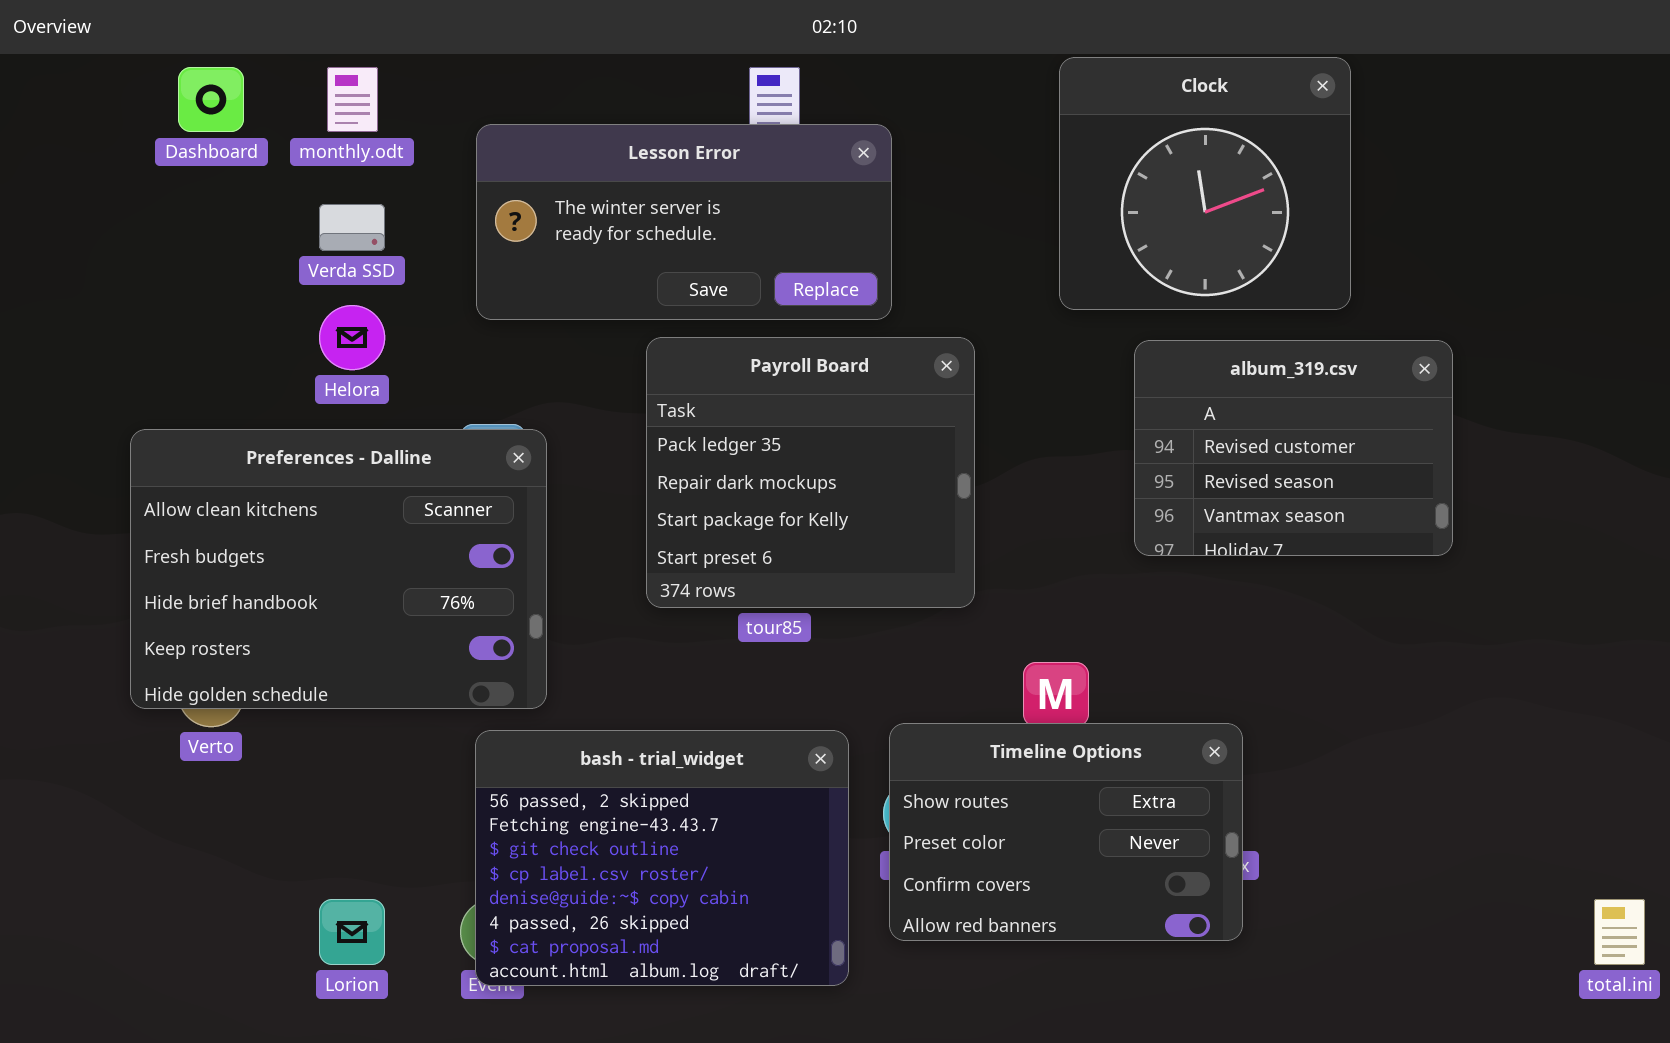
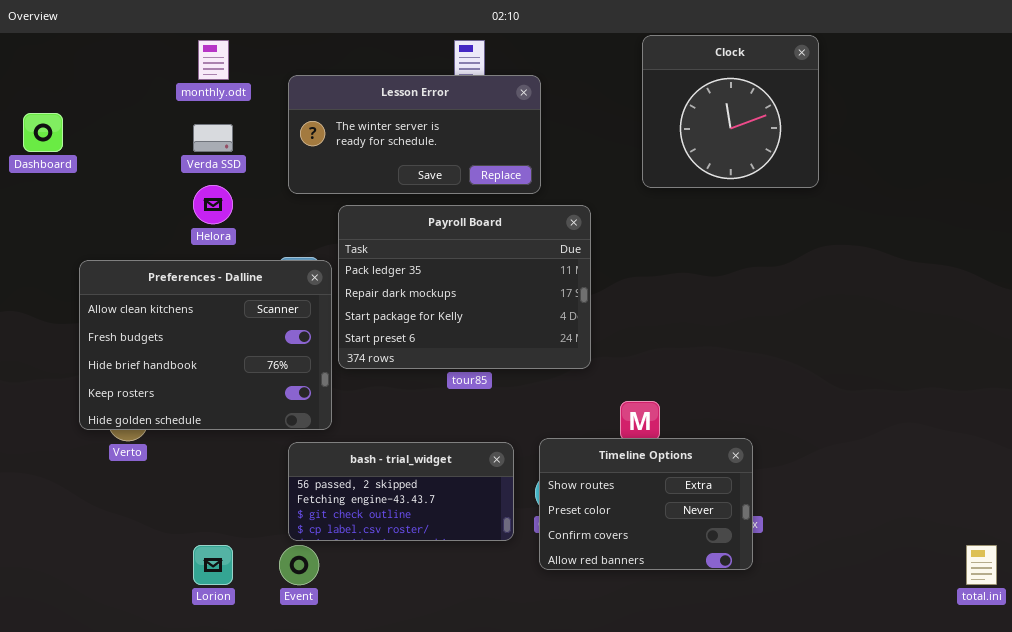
Dashboard: [178,67,244,132] -> [23,113,63,152], moved
Payroll Board: [646,337,975,608] -> [338,205,591,369], resized
album_319.csv: [1134,340,1453,556] -> none, closed
bash - trial_widget: [475,730,849,986] -> [288,442,514,541], resized

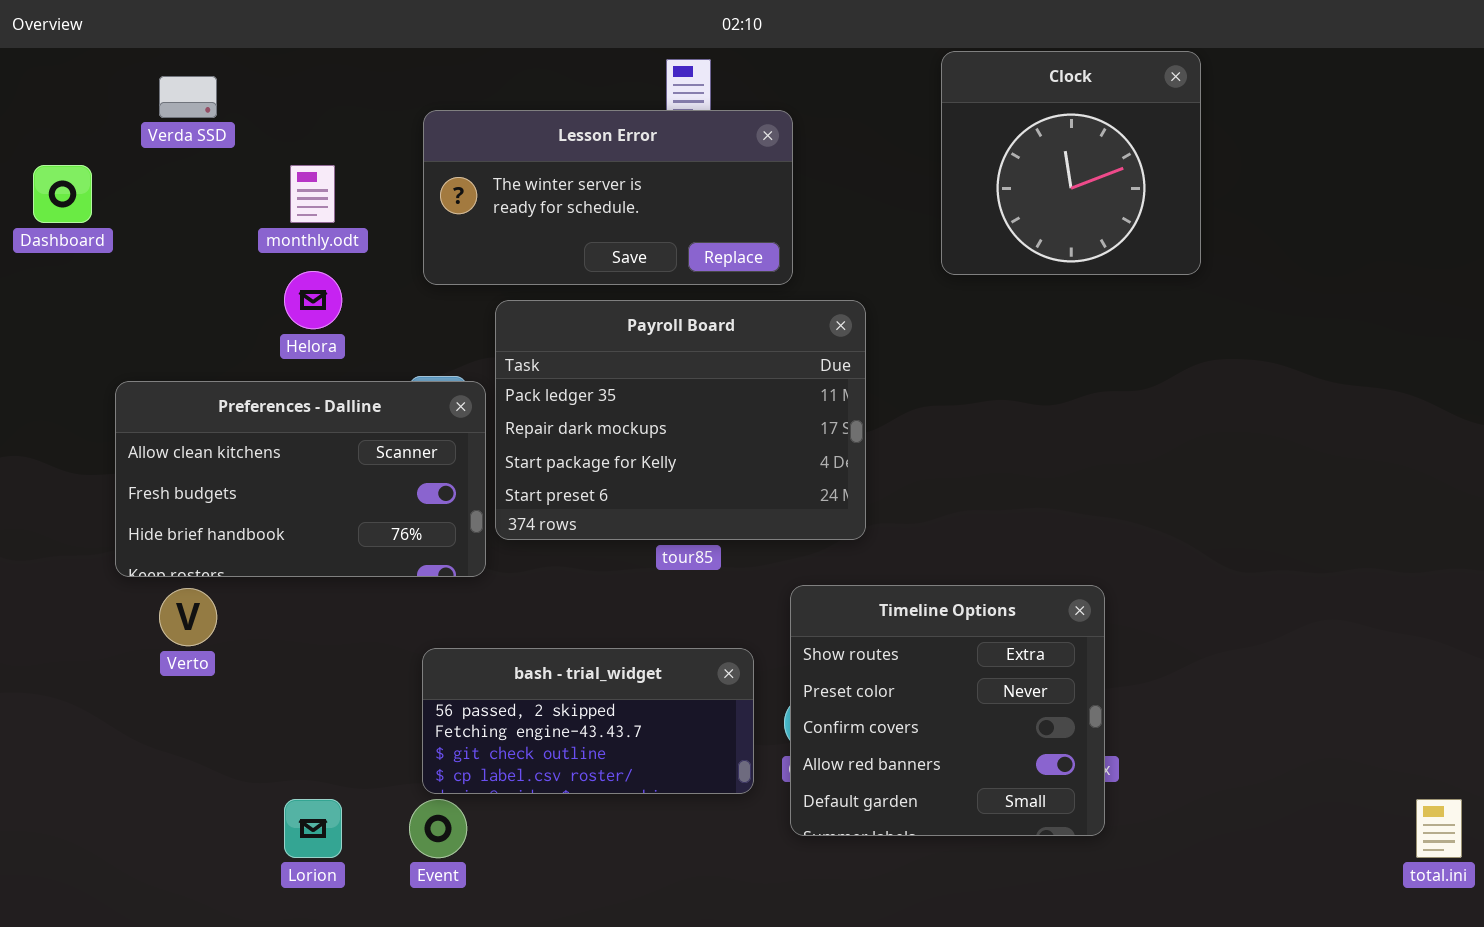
monthly.odt: [198,40,229,80] -> [290,165,335,223], moved
Verda SSD: [193,124,233,152] -> [159,76,217,118], moved
Preferences - Dalline: [79,260,332,430] -> [115,381,486,577], resized
Timeline Options: [539,438,753,570] -> [790,585,1105,836], resized

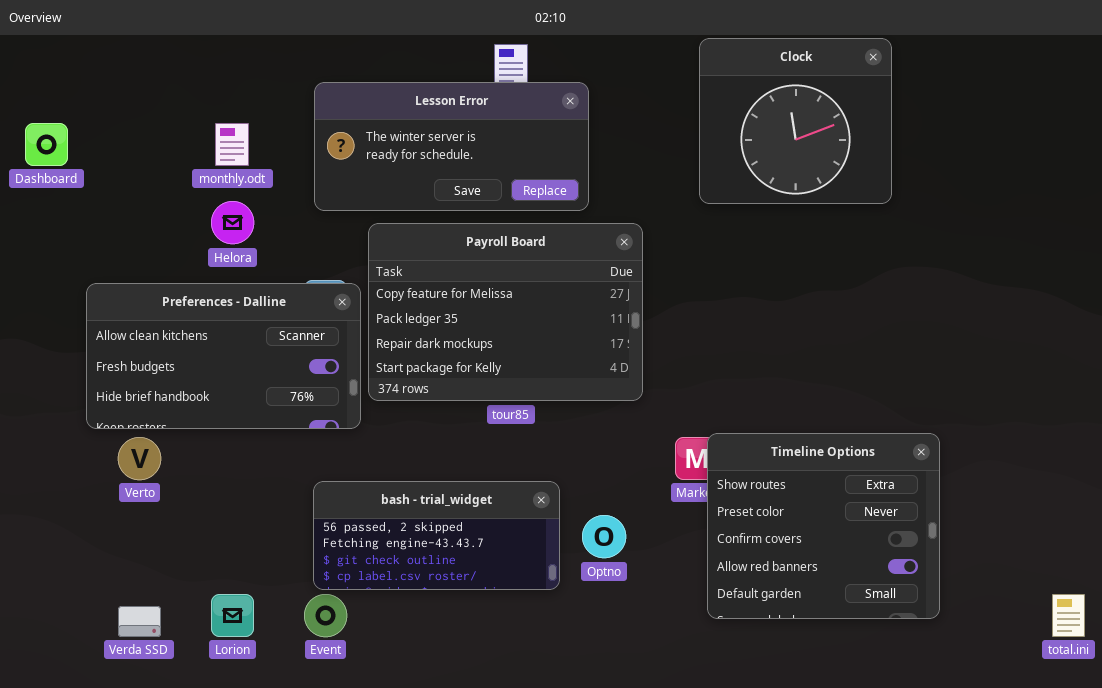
Verda SSD: [159,76,217,118] -> [118,606,161,637], moved
Payroll Board: [495,300,866,540] -> [368,223,643,401], scrolled up 1 row
Timeline Options: [790,585,1105,836] -> [707,433,940,619], moved

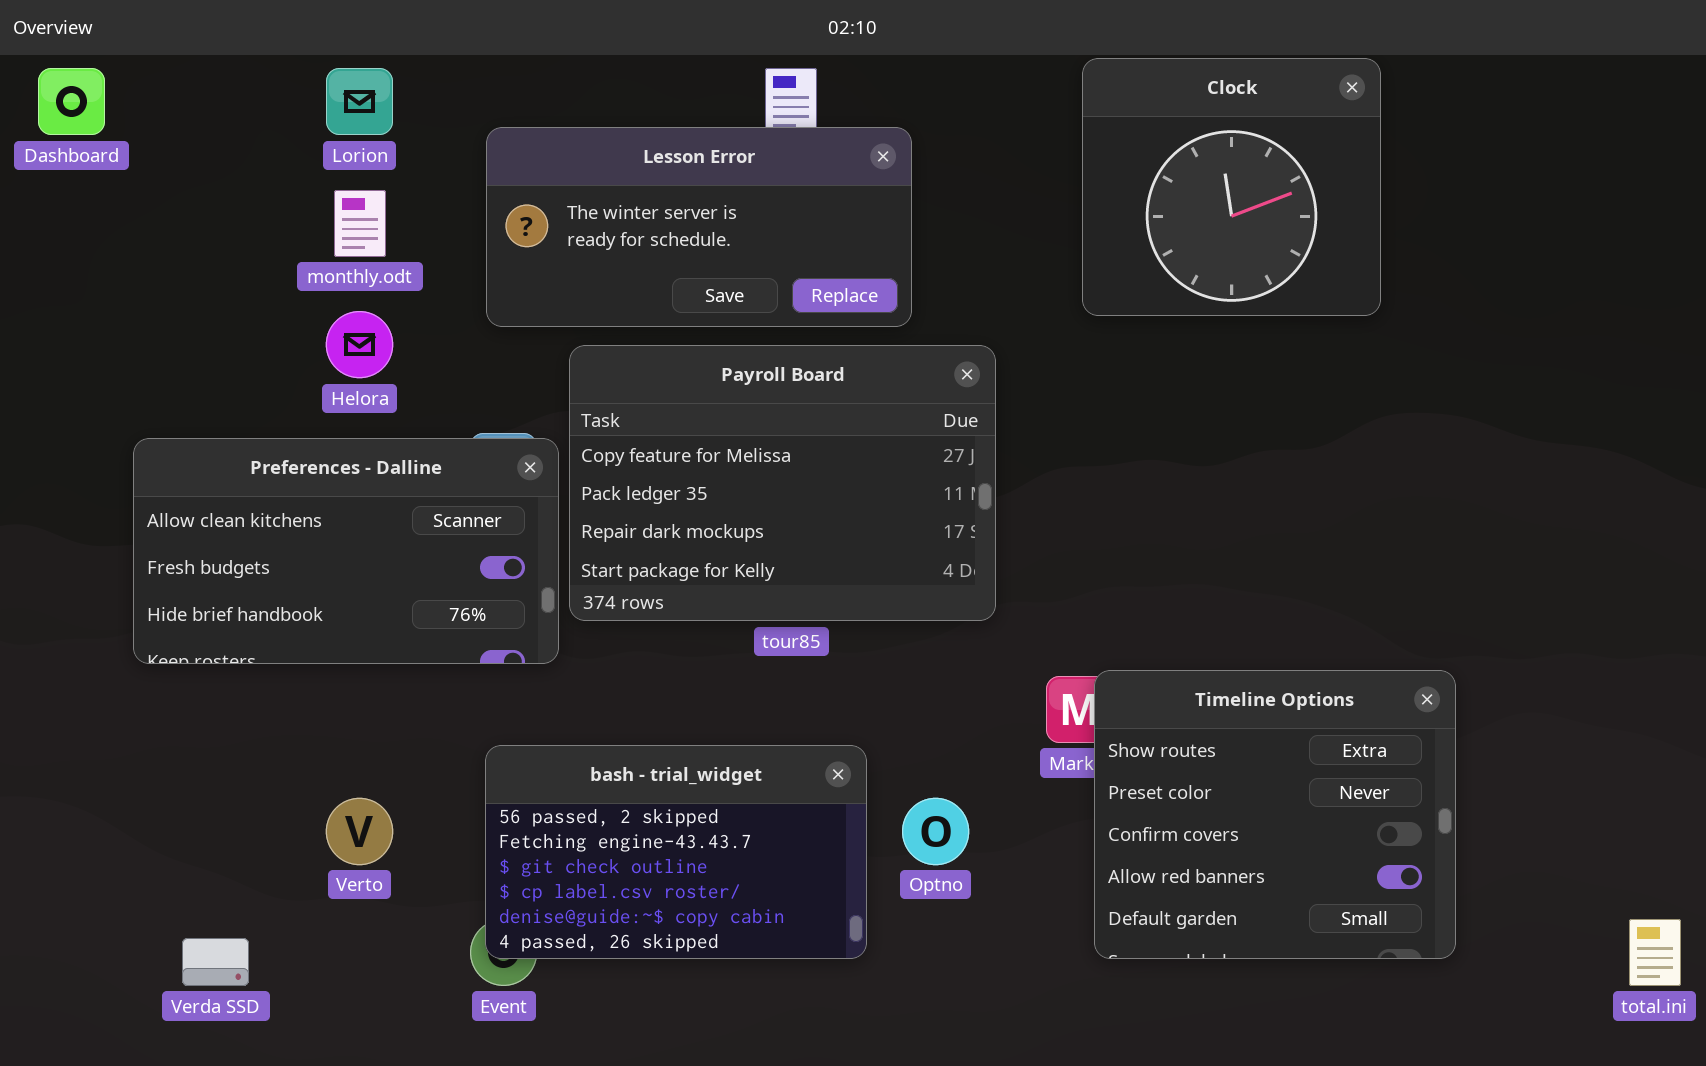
Dashboard: [25,123,68,166] -> [38,68,105,135], moved
Verto: [118,437,161,480] -> [326,798,393,865], moved
bash - trial_widget: [313,481,560,590] -> [485,745,867,959], resized
Lorion: [211,594,254,637] -> [326,68,393,135], moved

